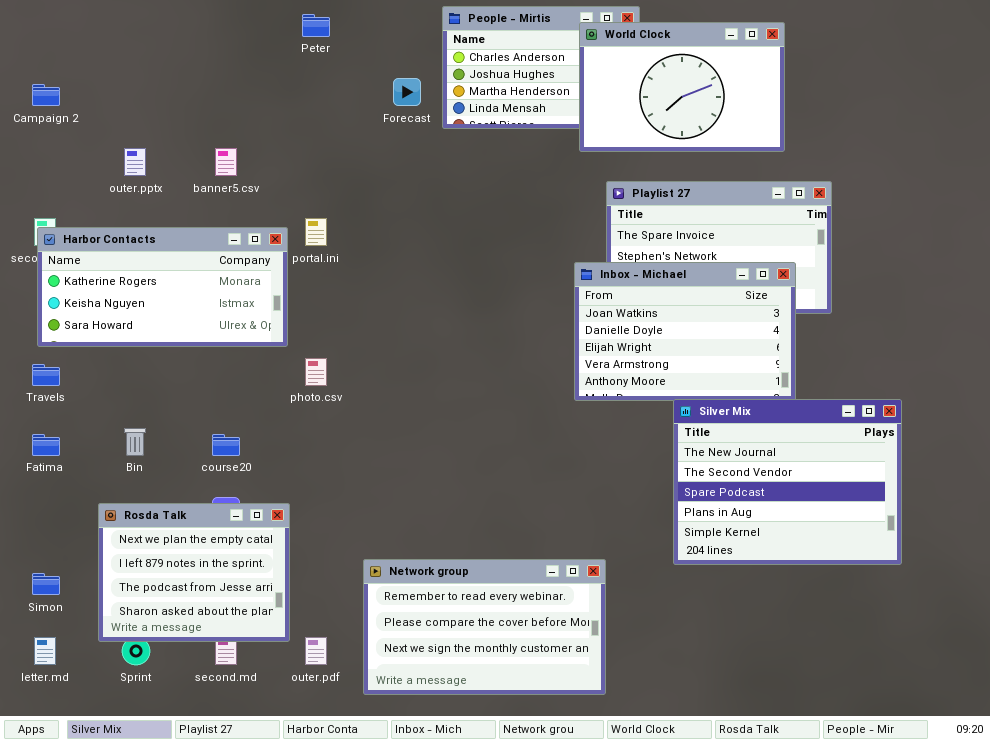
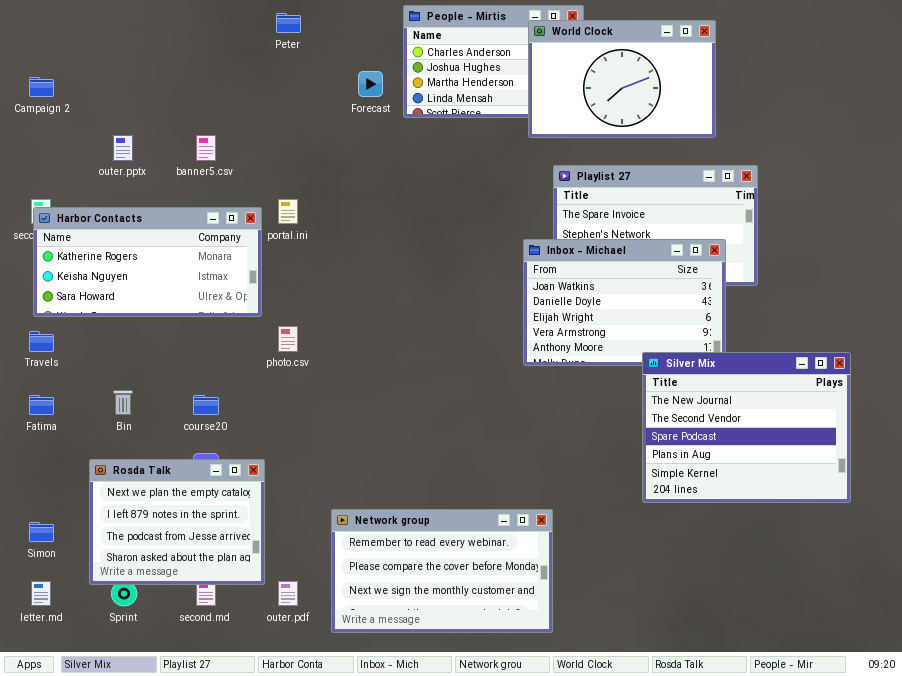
Silver Mix: [673,399,902,565] -> [642,352,851,503], moved

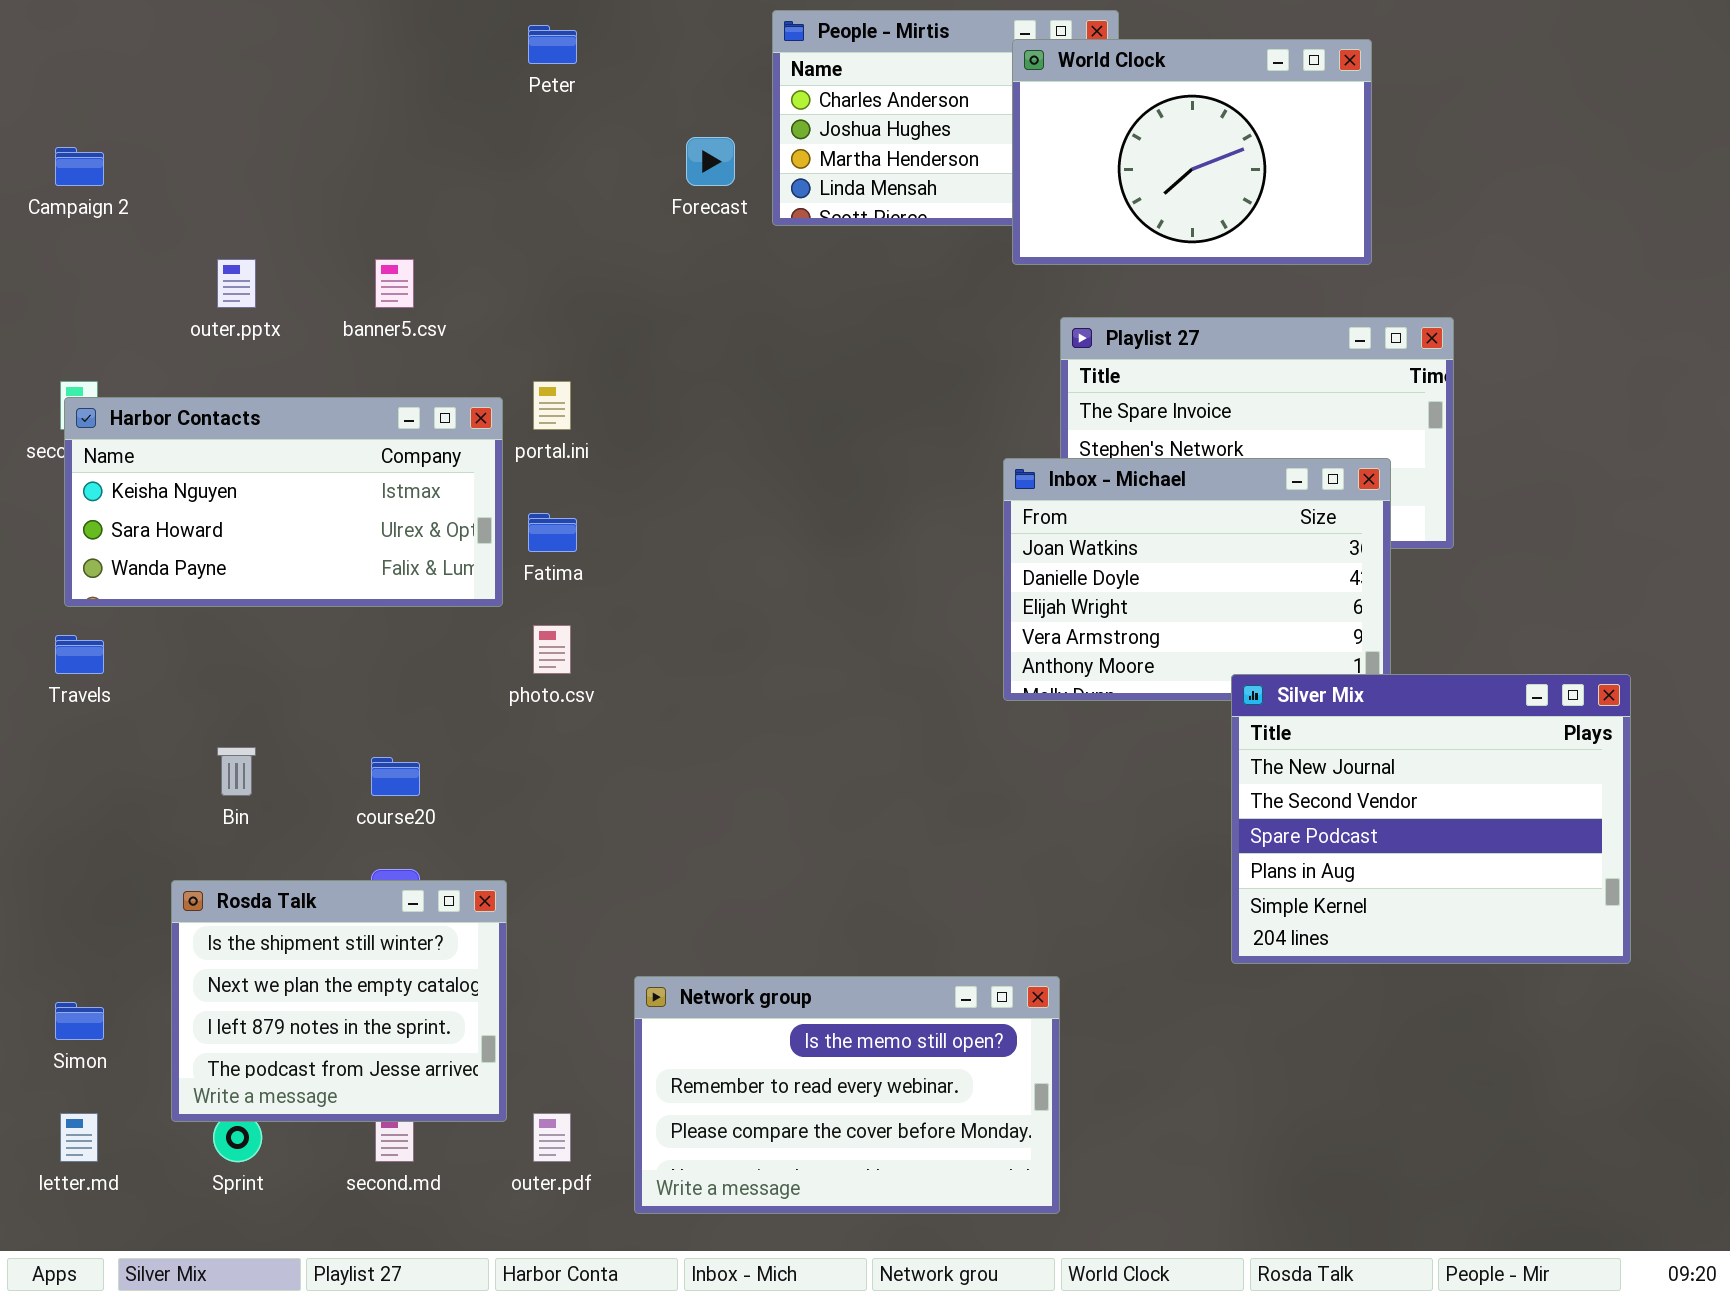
Harbor Contacts: [33,207,262,317] -> [64,397,503,607], scrolled down 1 row
Fatima: [29,395,54,415] -> [528,513,577,552], moved
Rosda Talk: [89,459,265,585] -> [171,880,507,1122], scrolled up 1 row
Network group: [331,509,553,633] -> [634,976,1060,1214], scrolled up 1 row

